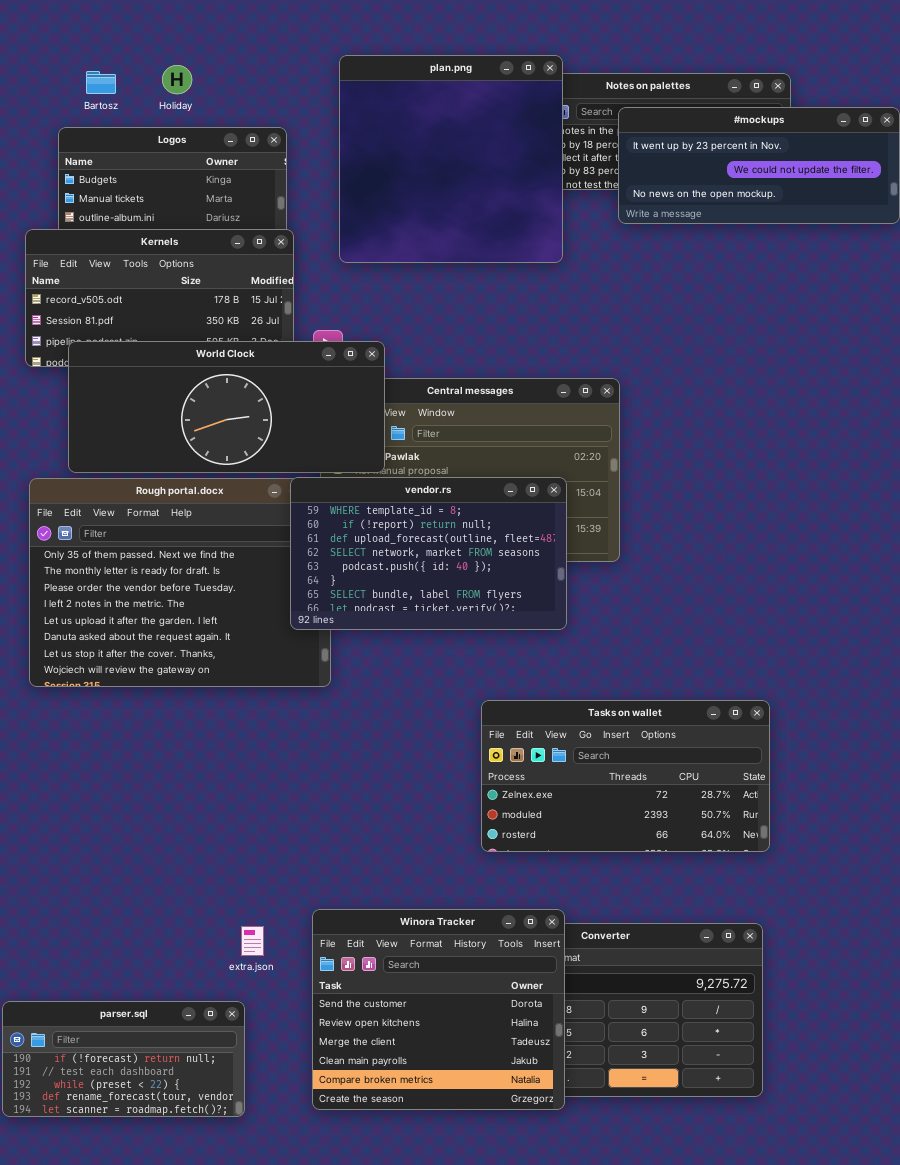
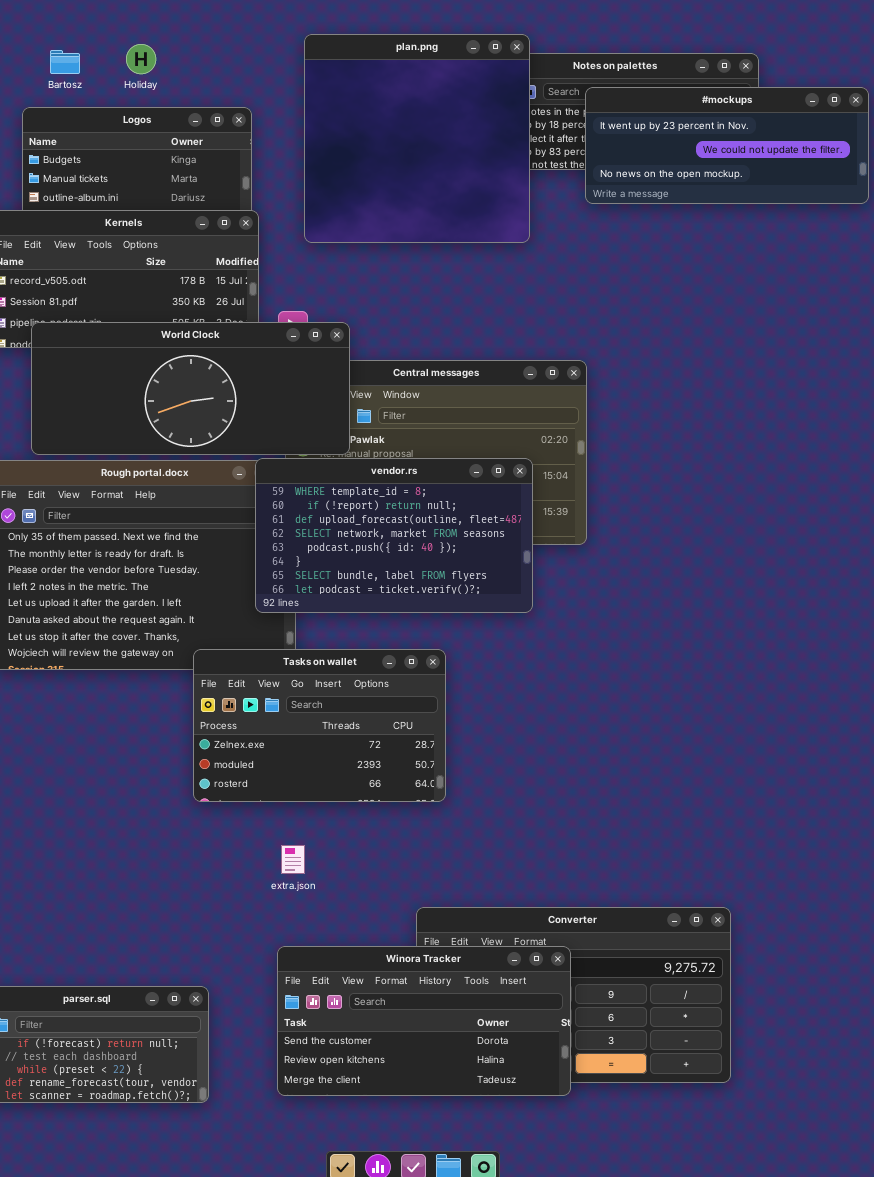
Tasks on wallet: [481,700,770,852] -> [193,649,446,802], moved, resized
Winora Tracker: [312,909,565,1110] -> [277,946,571,1096], resized
extra.json: [241,926,264,956] -> [281,845,305,874], moved

